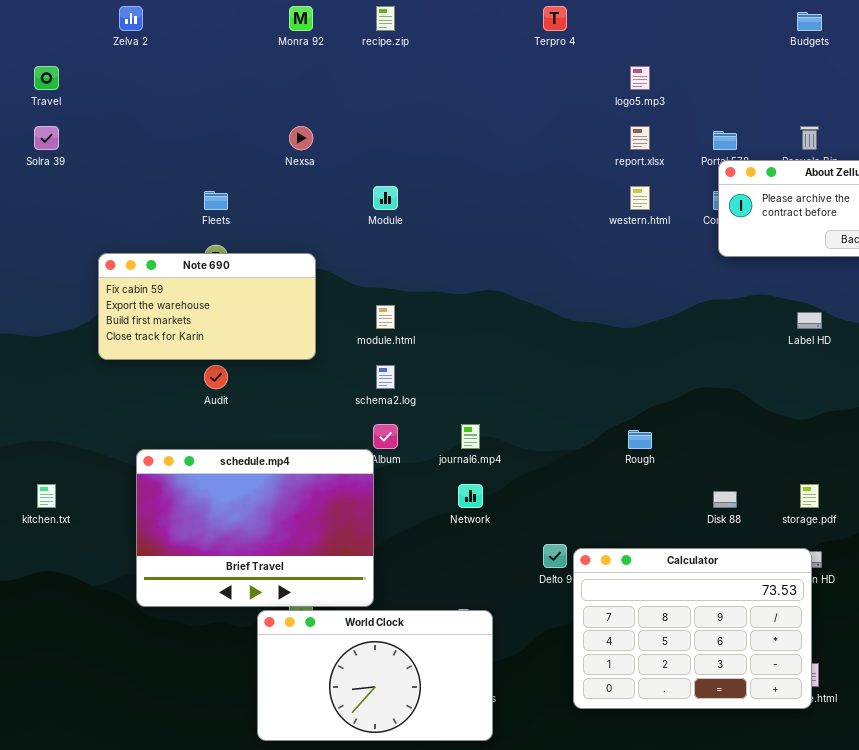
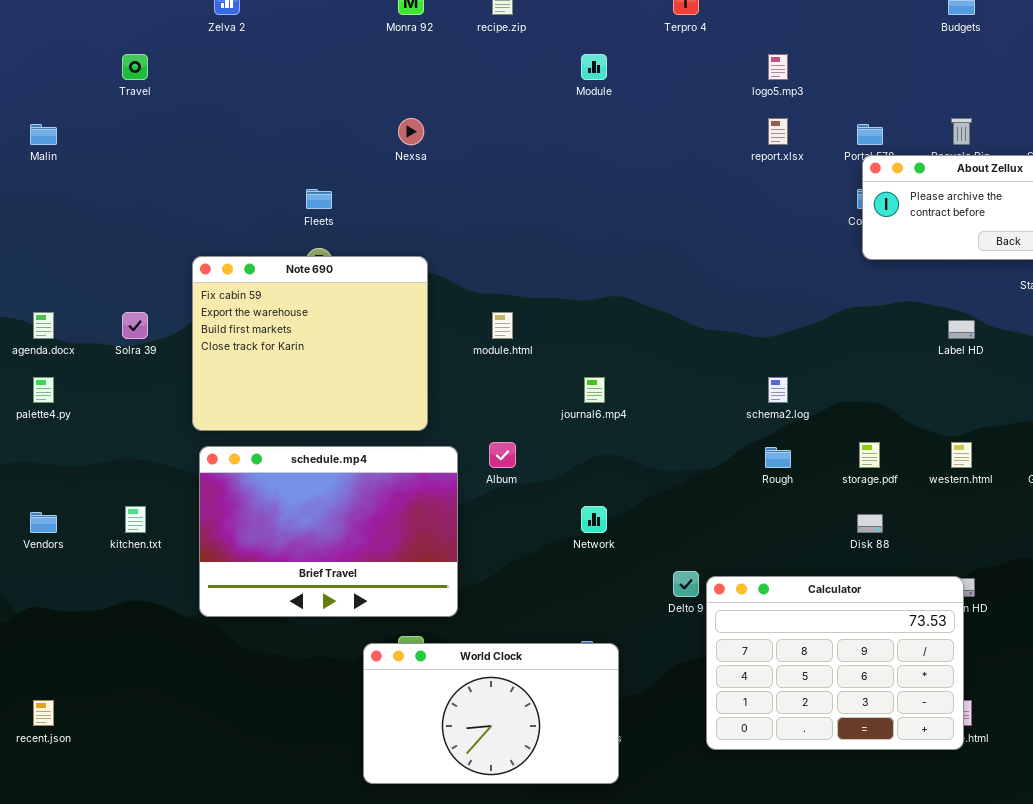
Solra 39: [34,126,59,150] -> [122,312,148,339], moved
Module: [373,186,398,210] -> [581,54,607,80], moved
western.html: [630,186,650,210] -> [951,442,972,468], moved
Note 690: [98,253,316,360] -> [192,256,428,431], resized
schema2.log: [376,365,395,389] -> [768,377,788,403], moved
journal6.mp4: [461,424,480,449] -> [584,377,605,403], moved
schedule.mp4: [136,449,374,607] -> [199,446,458,617], moved
storage.pdf: [800,484,819,508] -> [859,442,880,468], moved

